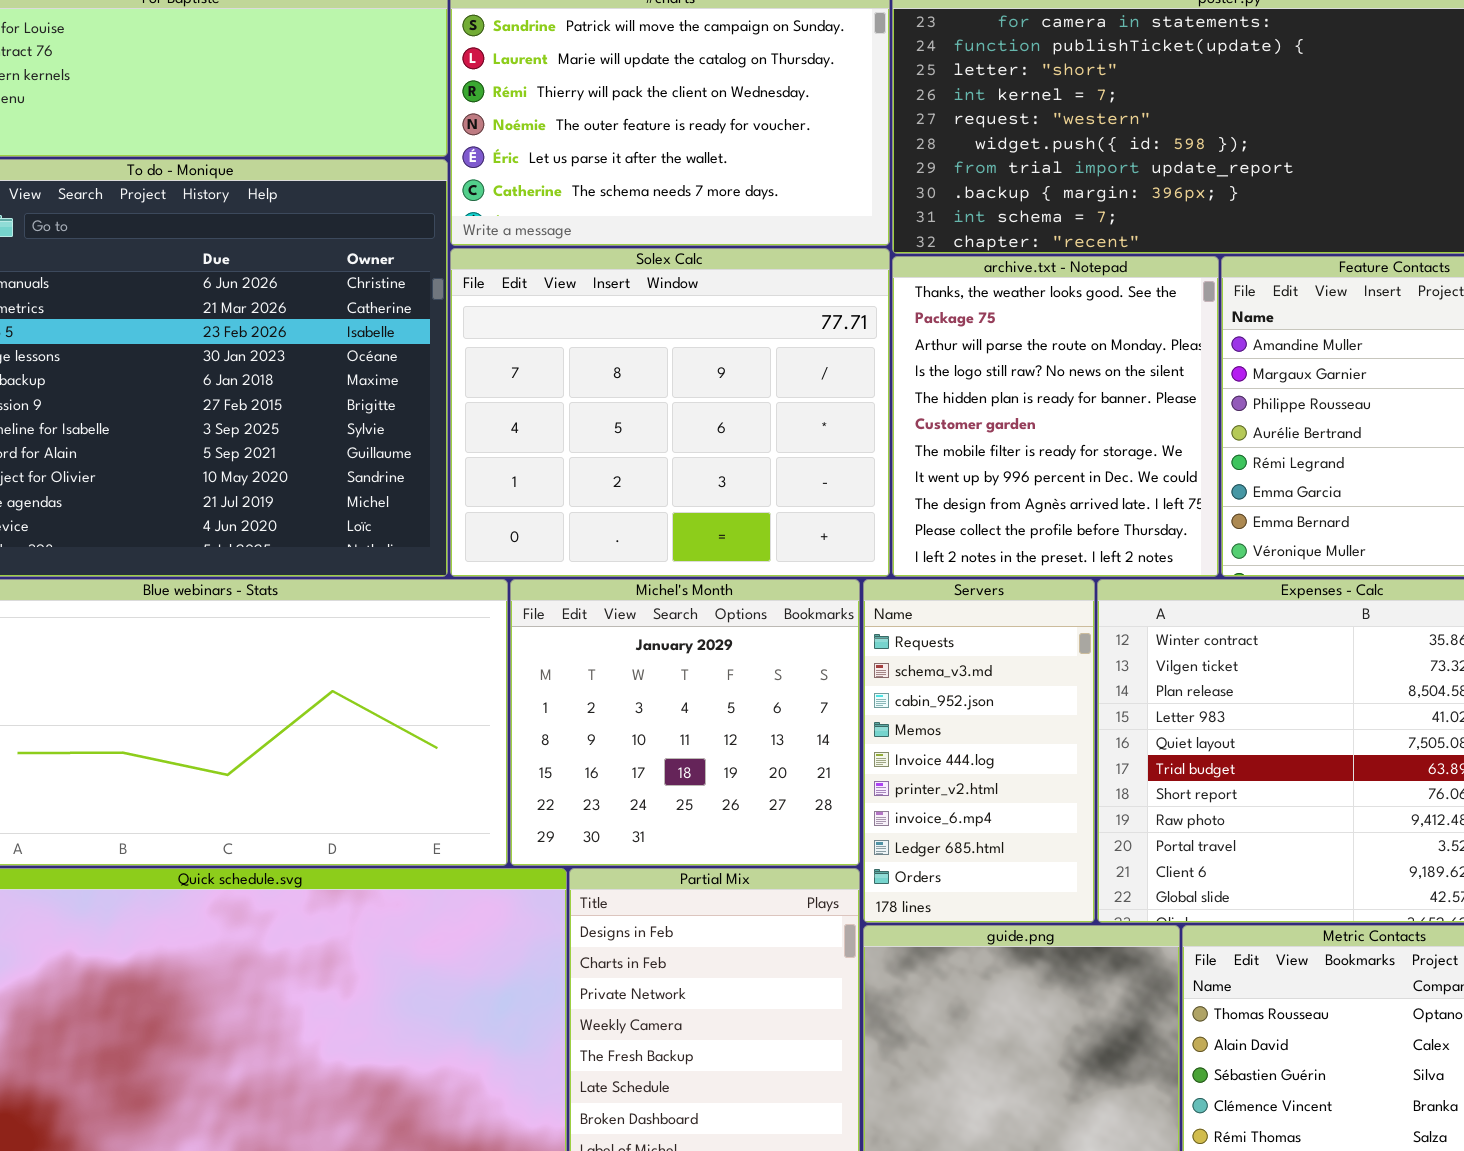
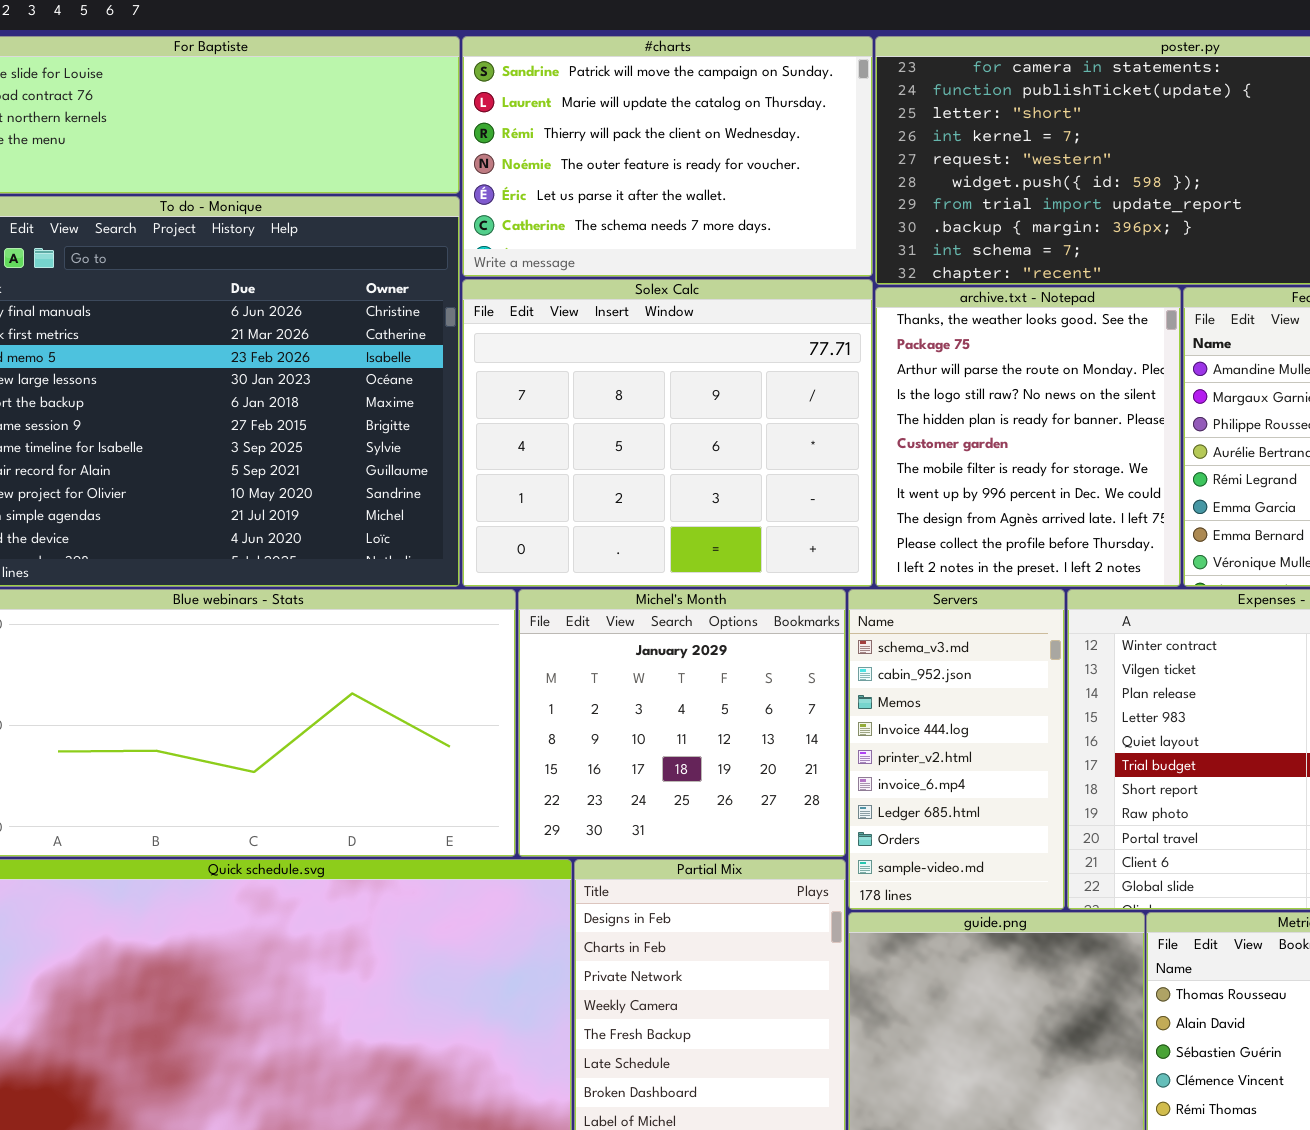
Servers: [863,579,1095,923] -> [848,589,1065,910], scrolled down 1 row

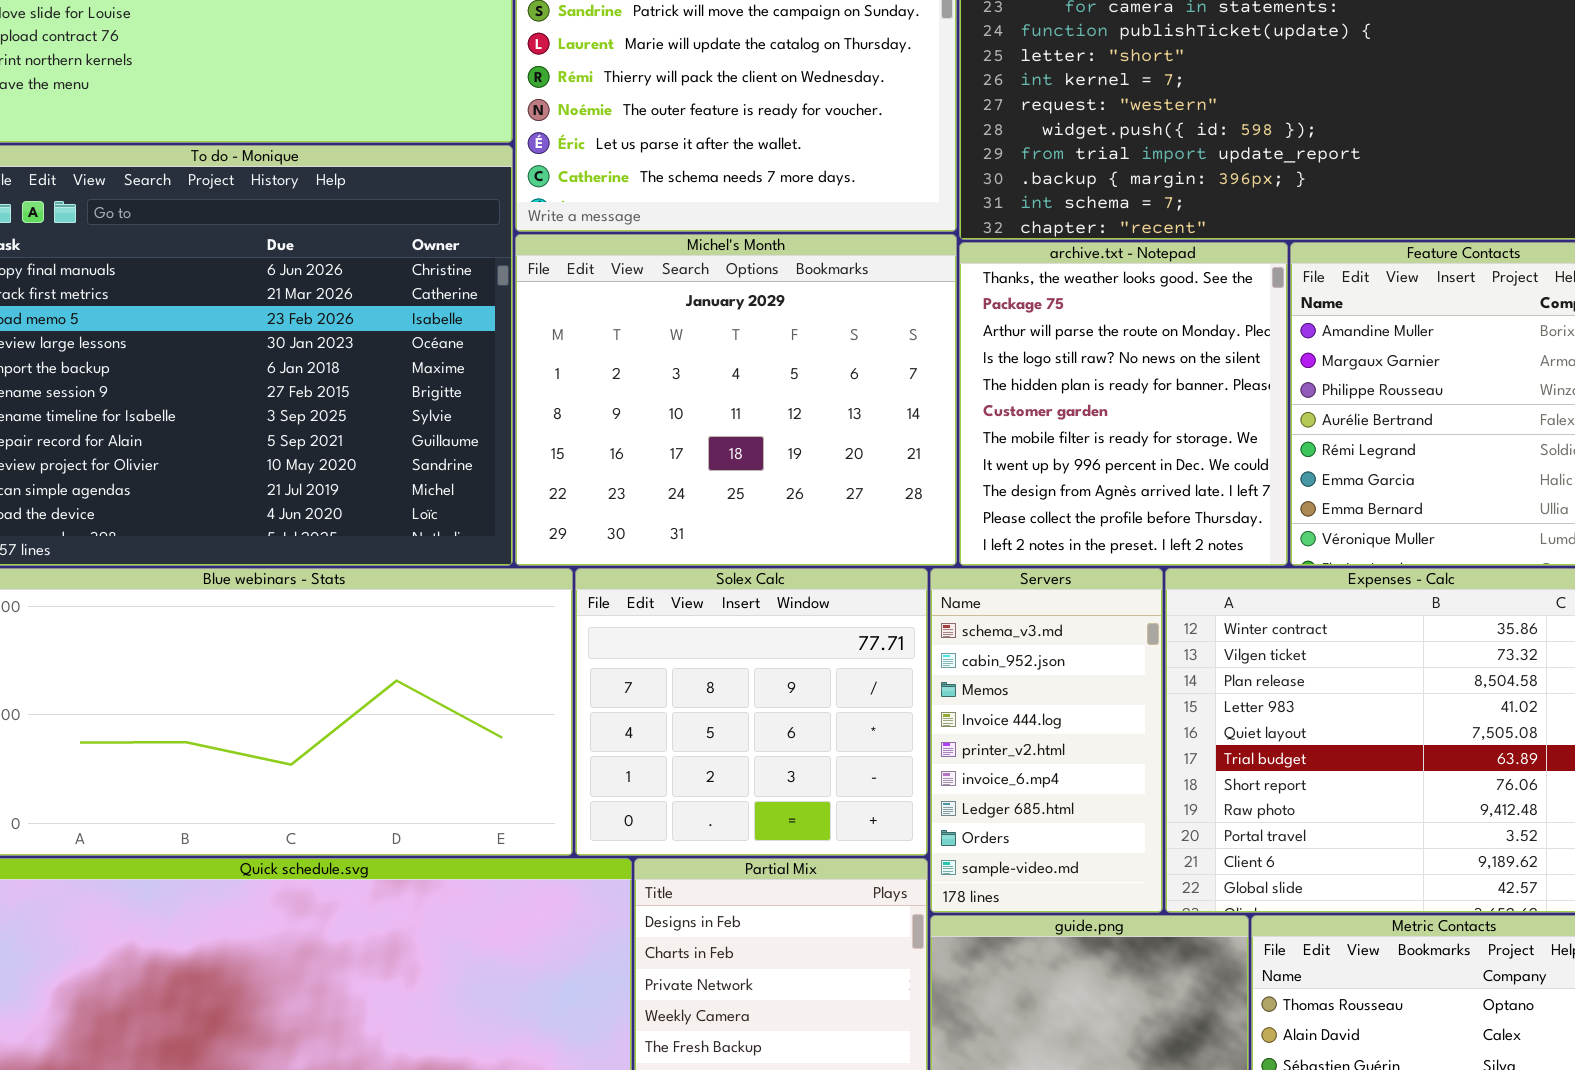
Solex Calc: [462,279,873,587] -> [575,568,928,856], moved, resized
Michel's Month: [518,589,846,857] -> [515,234,957,566], moved, resized

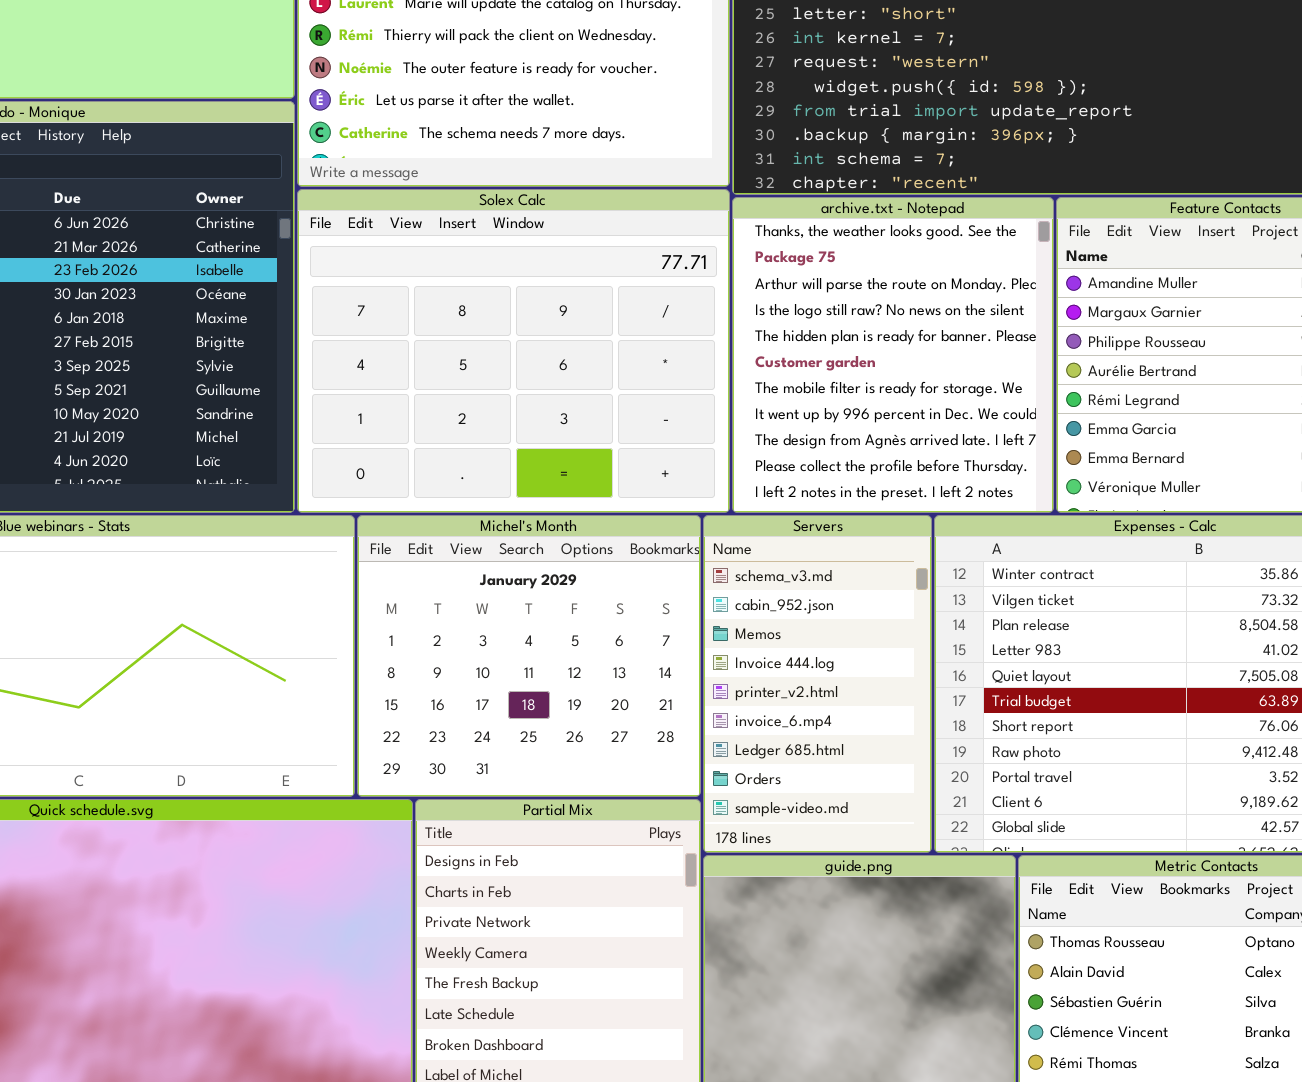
Michel's Month: [515,234,957,566] -> [357,515,701,797], moved, resized
Solex Calc: [575,568,928,856] -> [297,189,730,513], moved, resized

